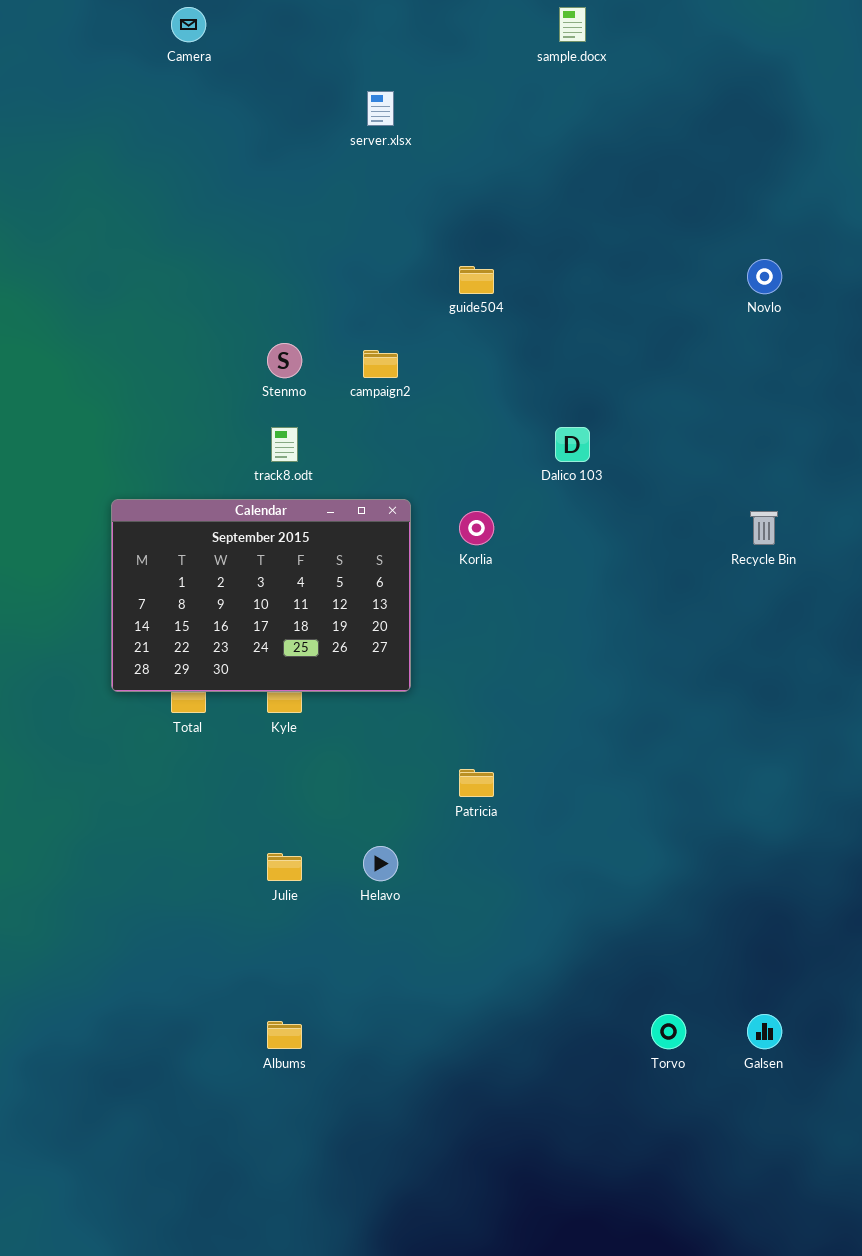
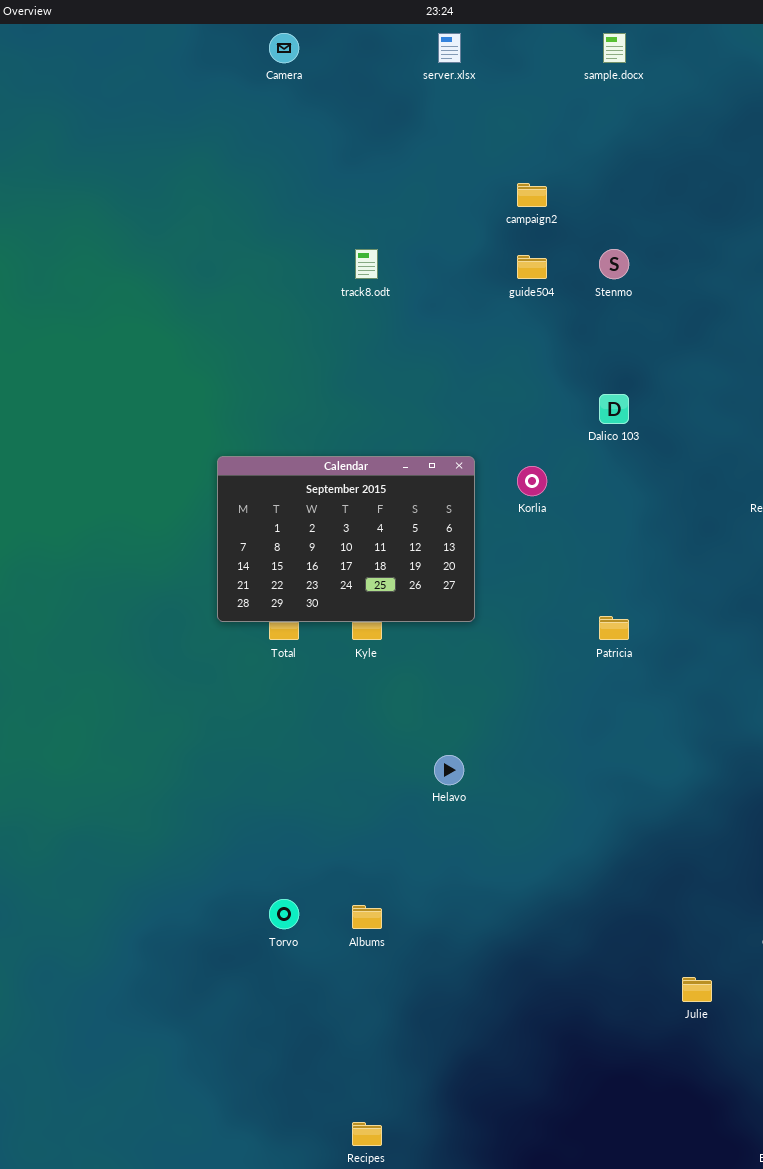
server.xlsx: [367,91,394,126] -> [438,33,461,63], moved
Stenmo: [267,343,302,378] -> [599,249,629,279], moved
campaign2: [363,350,398,378] -> [517,183,547,207], moved
track8.odt: [271,427,298,462] -> [355,249,378,279], moved
Patricia: [459,769,494,797] -> [599,616,629,640], moved
Julie: [267,853,302,881] -> [682,977,712,1002], moved
Torvo: [651,1014,686,1049] -> [269,899,299,929], moved

